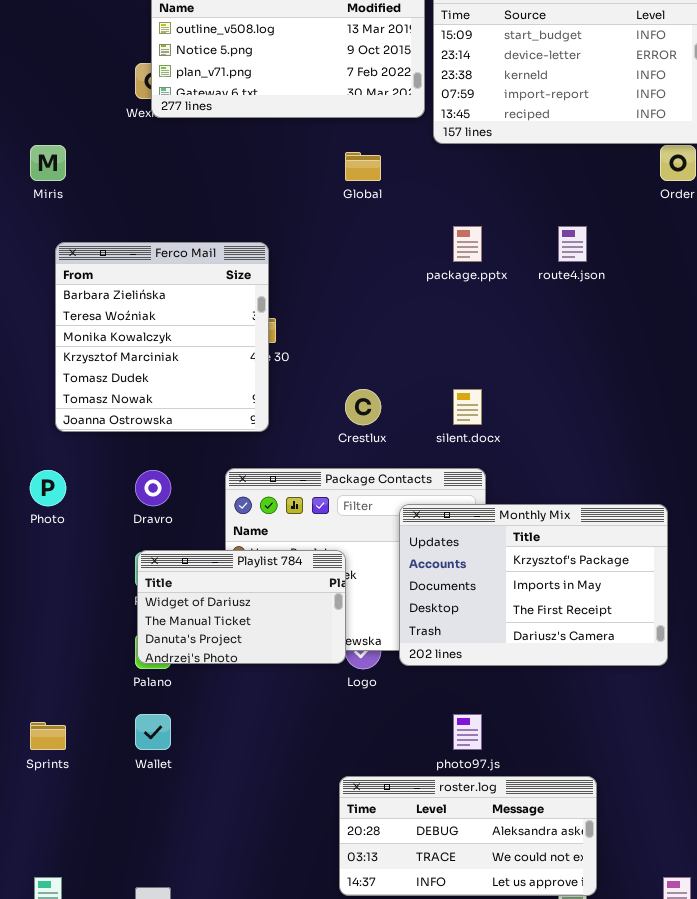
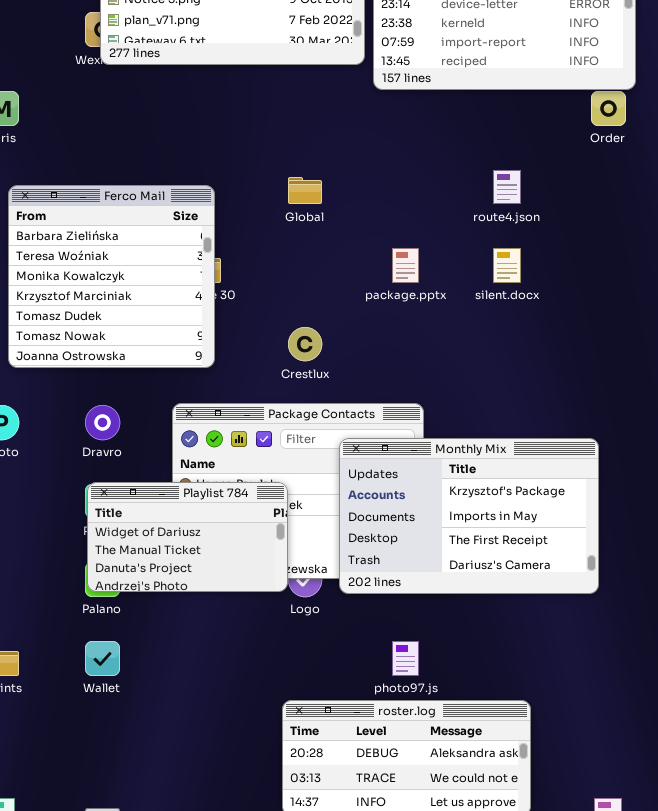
Global: [345,152,381,181] -> [288,177,322,204], moved
package.pptx: [453,226,482,262] -> [392,248,419,283], moved
silent.docx: [453,389,482,425] -> [493,248,521,283], moved

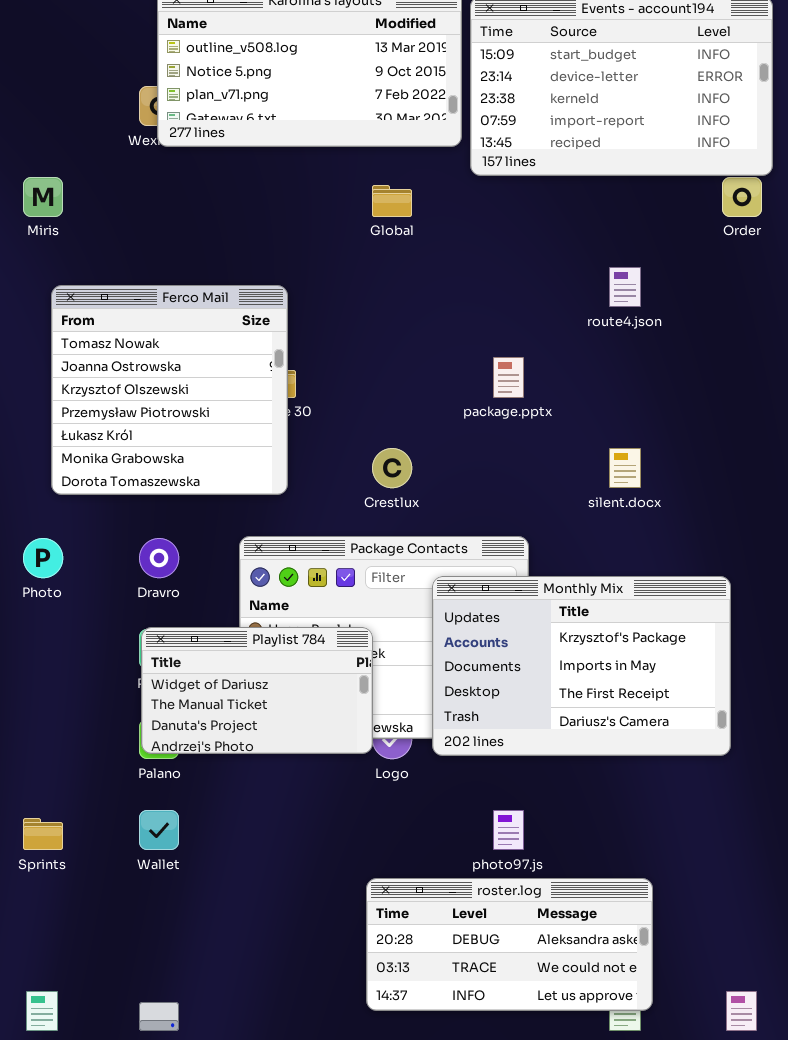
Global: [288,177,322,204] -> [372,185,412,217], moved
Ferco Mail: [8,185,215,368] -> [51,285,288,495], scrolled down 5 rows
silent.docx: [493,248,521,283] -> [609,448,641,488], moved

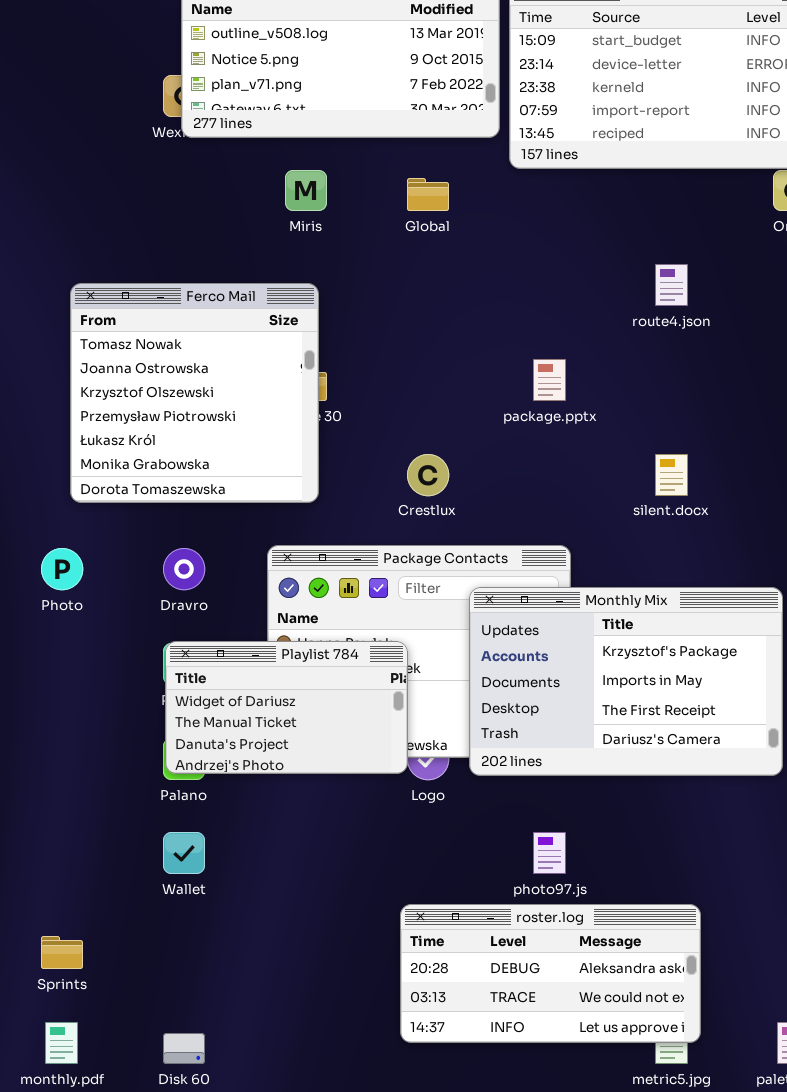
Miris: [23,177,63,217] -> [285,170,327,211], moved
Sprints: [23,818,63,850] -> [41,936,83,969], moved

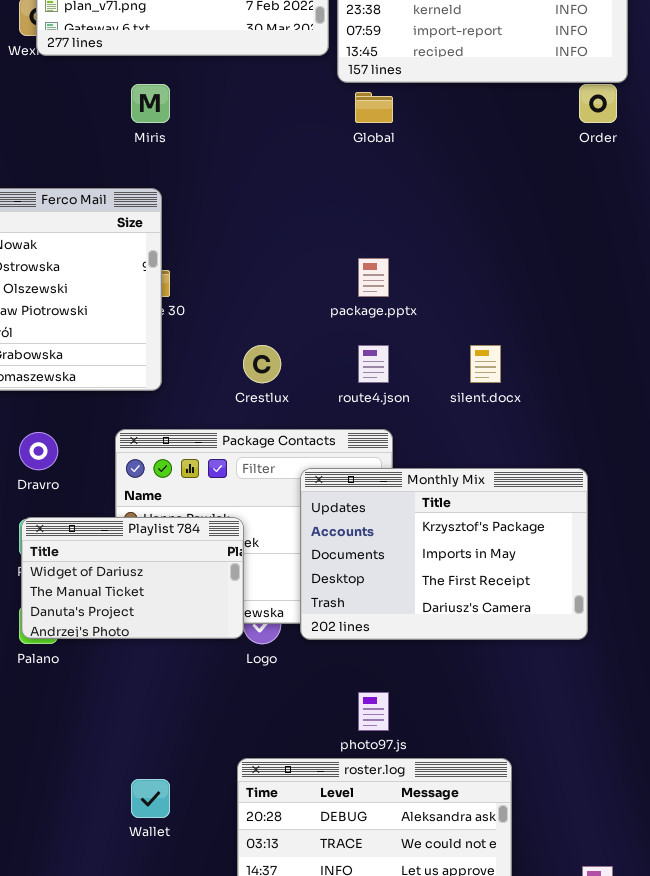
Global: [407,178,449,211] -> [355,92,393,123], moved
route4.json: [655,264,688,306] -> [358,345,389,383], moved
Wallet: [163,832,205,874] -> [131,779,170,818], moved

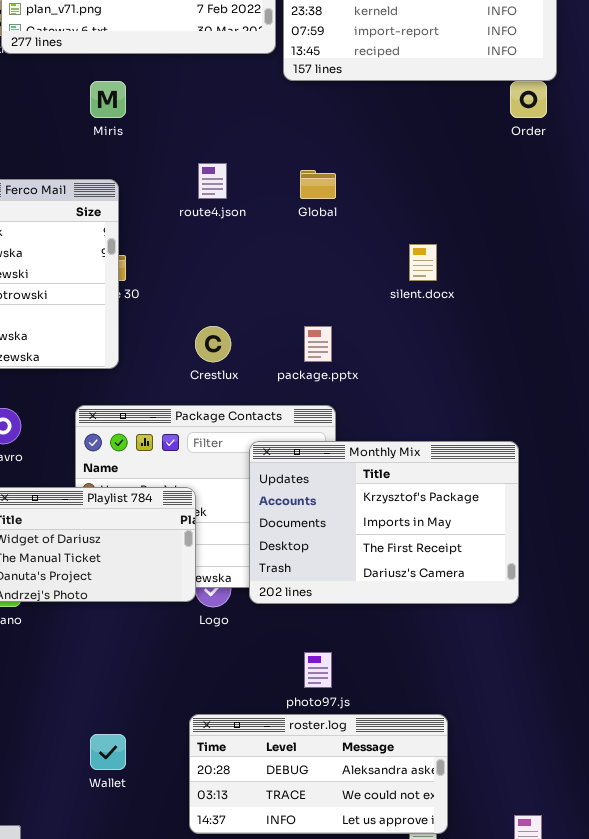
Global: [355,92,393,123] -> [300,170,336,199], moved
package.pptx: [358,258,389,297] -> [304,326,332,362], moved
route4.json: [358,345,389,383] -> [198,163,227,199], moved
silent.docx: [470,345,501,383] -> [409,244,437,281], moved

